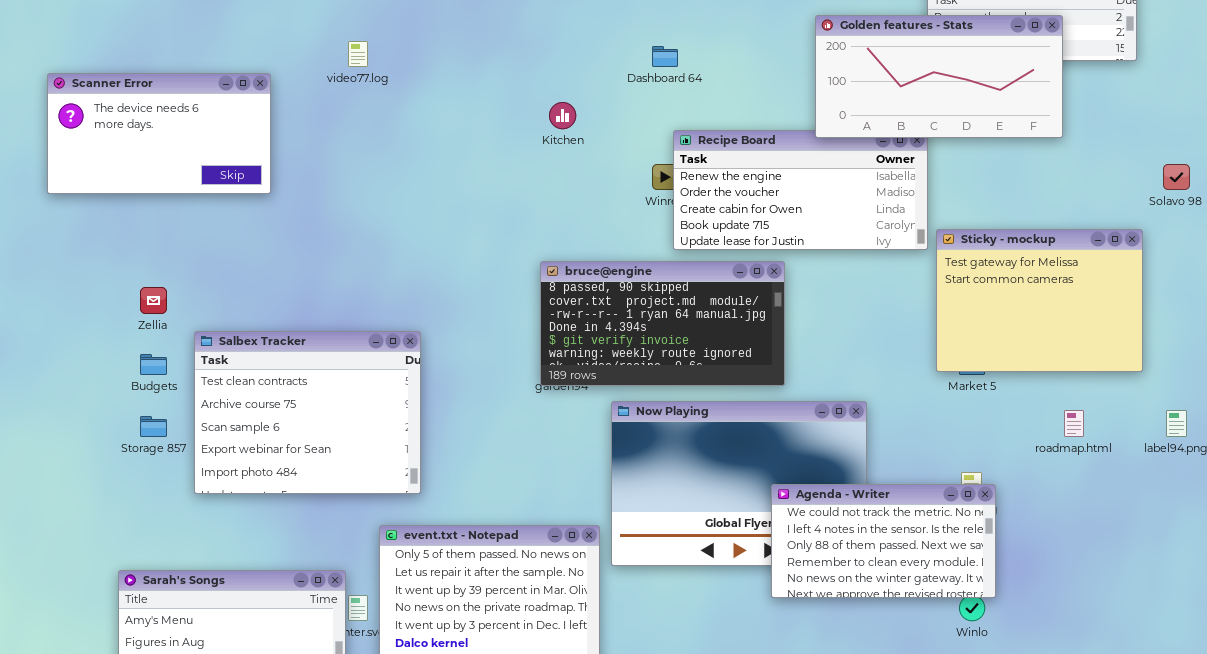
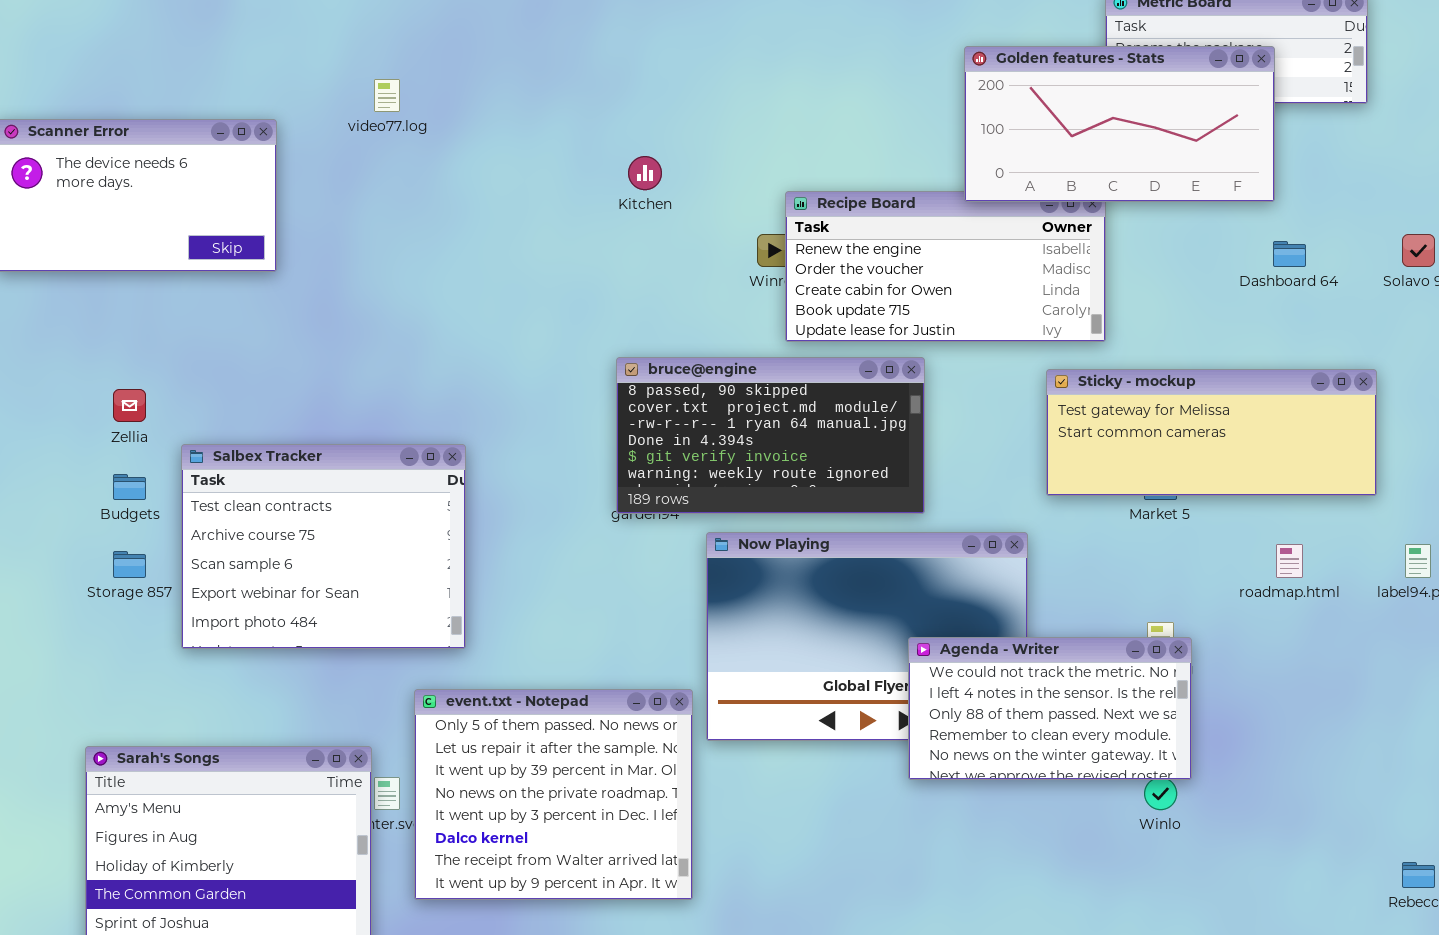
Dashboard 64: [652,46,678,67] -> [1273,241,1306,267], moved
Sticky - mockup: [936,229,1143,372] -> [1046,369,1377,496], resized

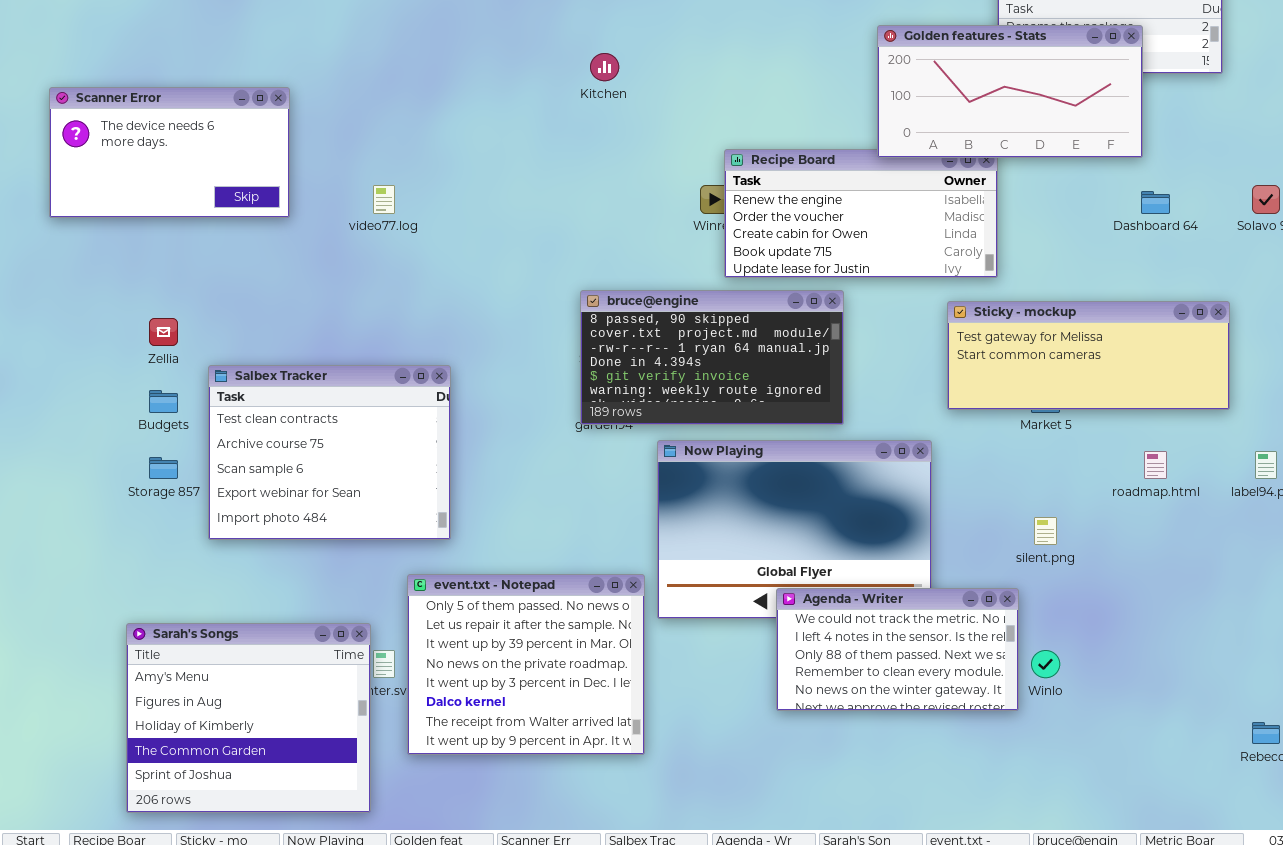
video77.log: [374,79,400,112] -> [373,185,395,214], moved
Kitchen: [628,156,662,190] -> [590,53,619,81], moved
Agenda - Writer: [908,637,1192,780] -> [776,588,1019,711], moved

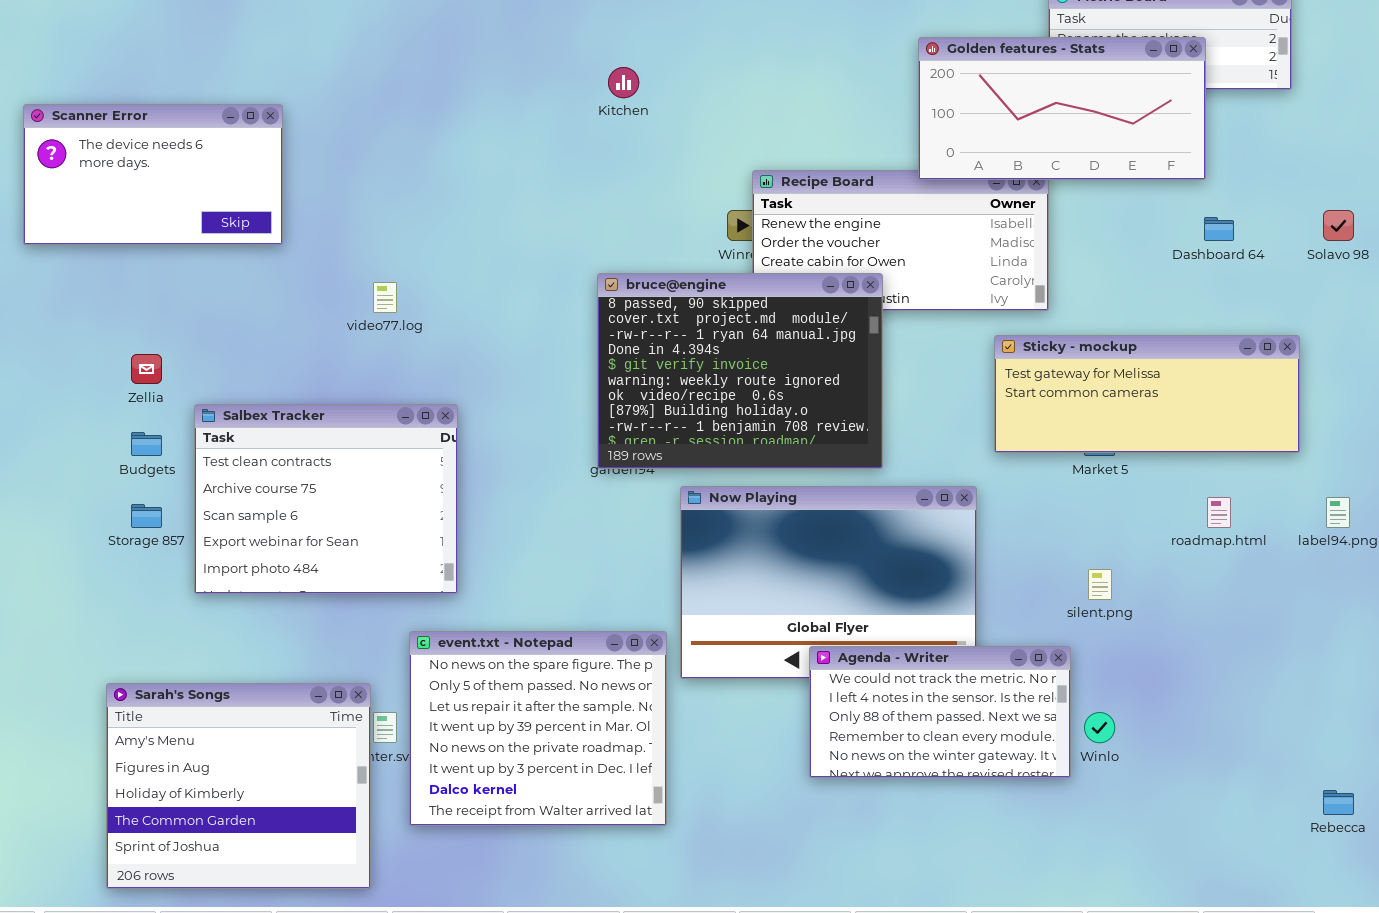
video77.log: [373,185,395,214] -> [373,282,397,313], moved
bruce@engine: [580,290,844,425] -> [597,273,883,469], resized
event.txt - Notepad: [407,574,645,755] -> [409,631,667,826], scrolled up 1 row

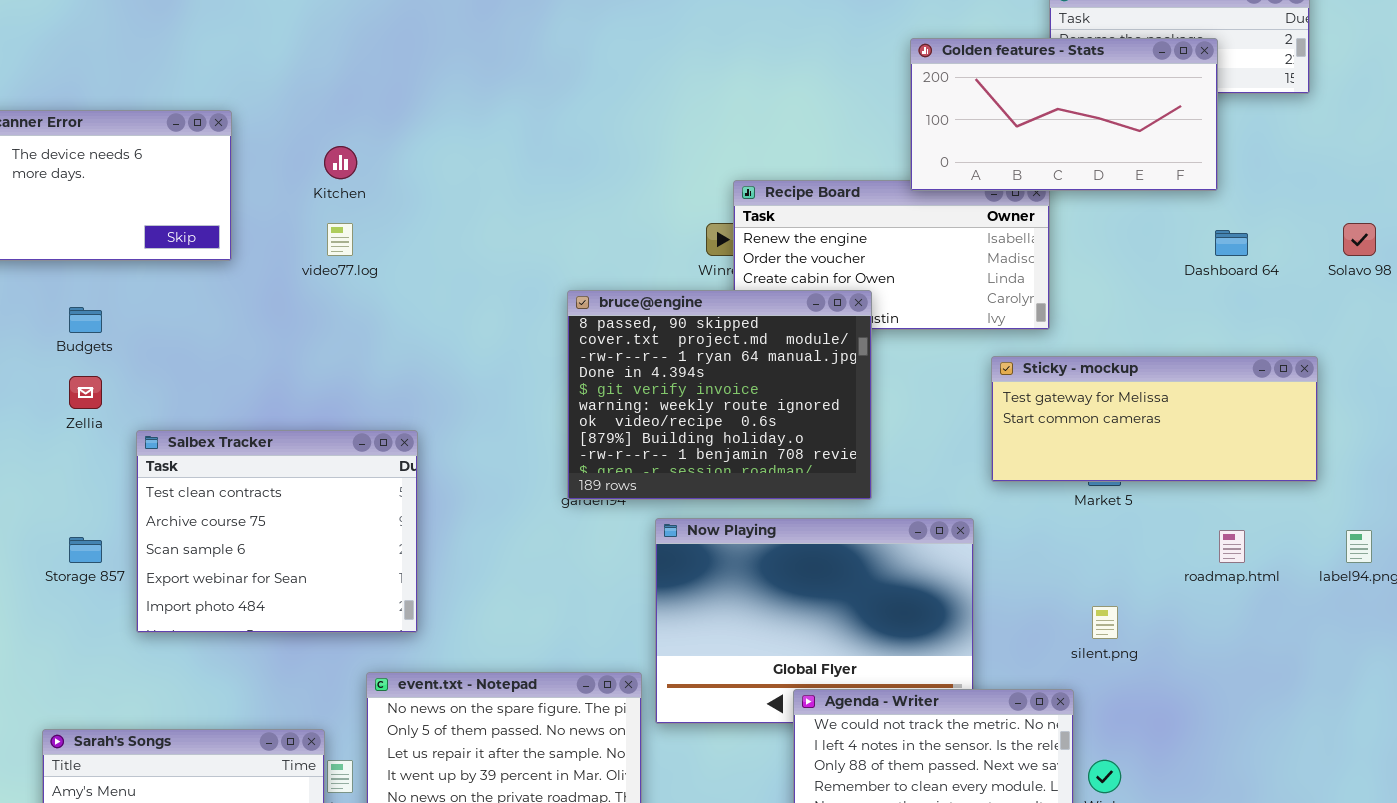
Kitchen: [608,67,639,98] -> [324,146,357,179], moved
video77.log: [373,282,397,313] -> [327,223,353,256], moved
Budgets: [131,432,162,456] -> [69,307,102,333], moved

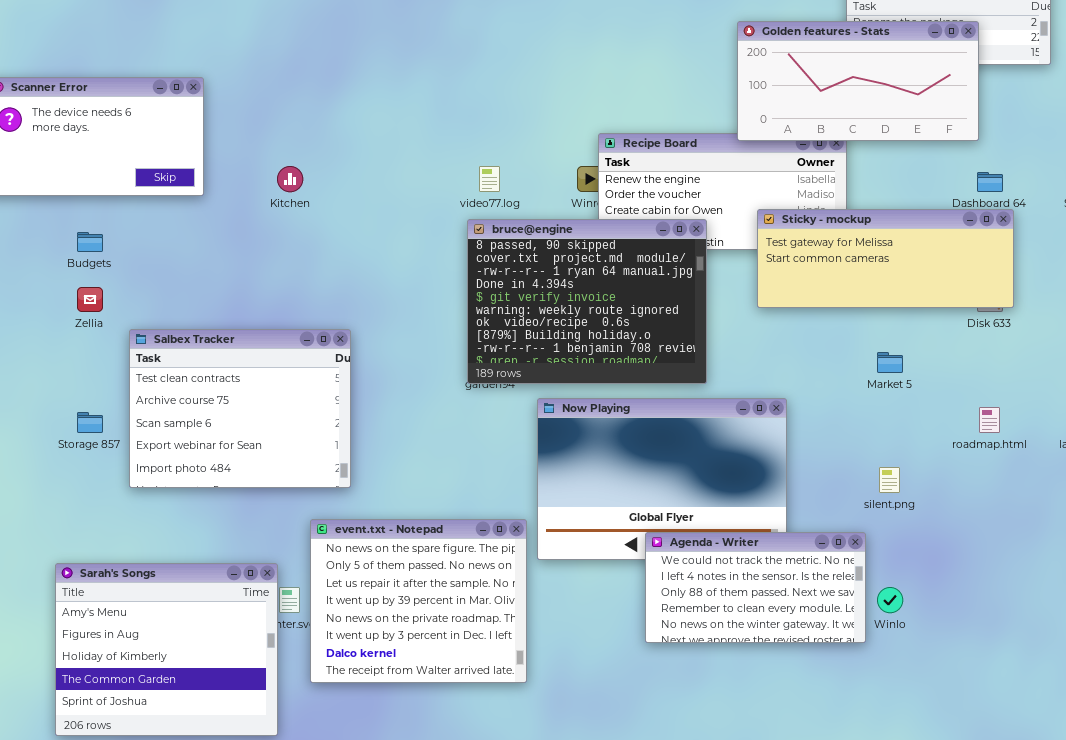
Kitchen: [324,146,357,179] -> [277,166,303,192], moved
video77.log: [327,223,353,256] -> [479,166,500,192], moved
Sticky - mockup: [991,356,1318,482] -> [757,209,1014,308], moved

